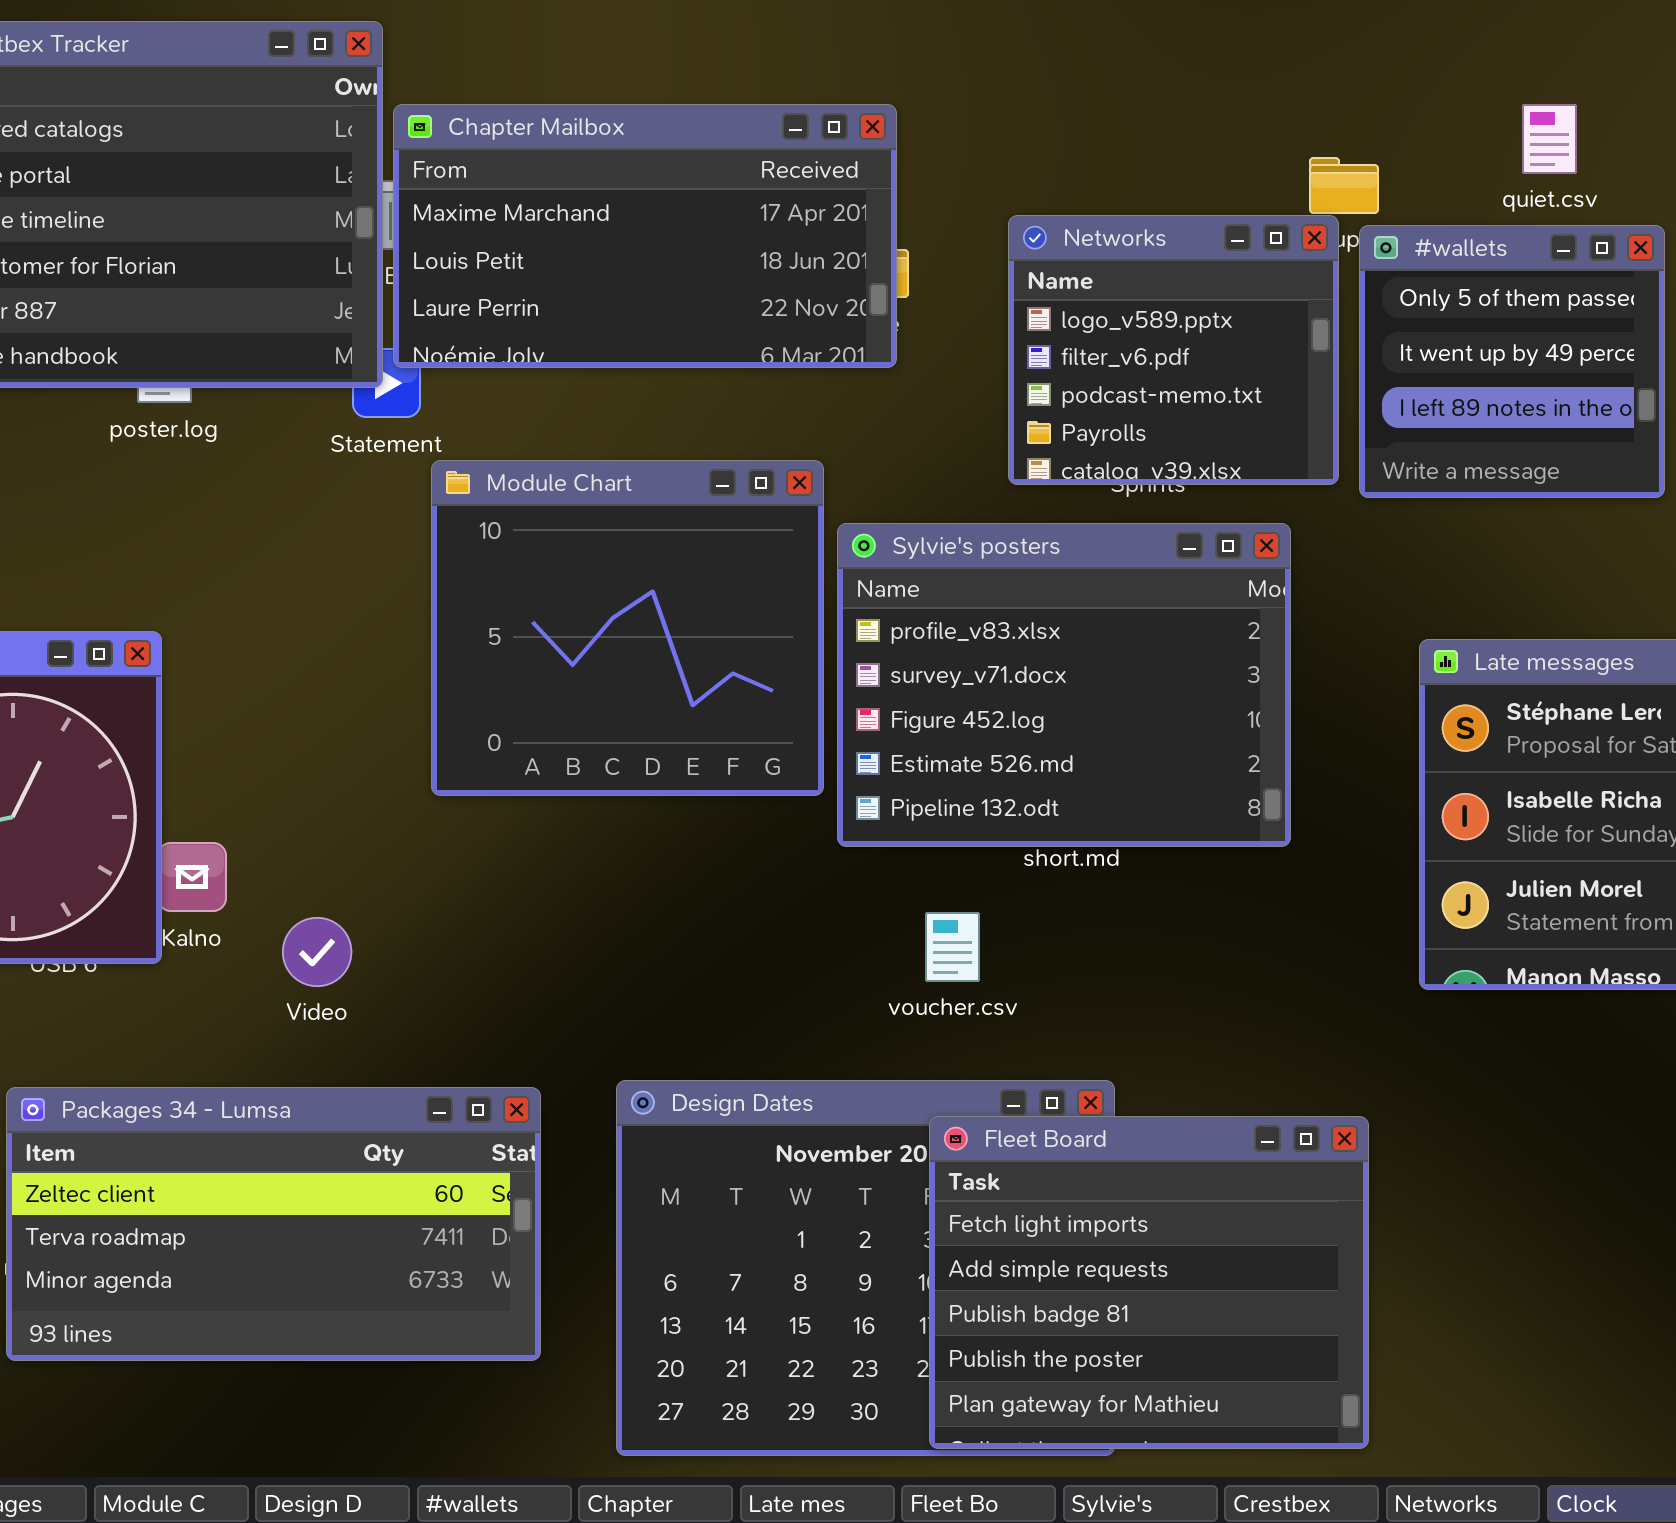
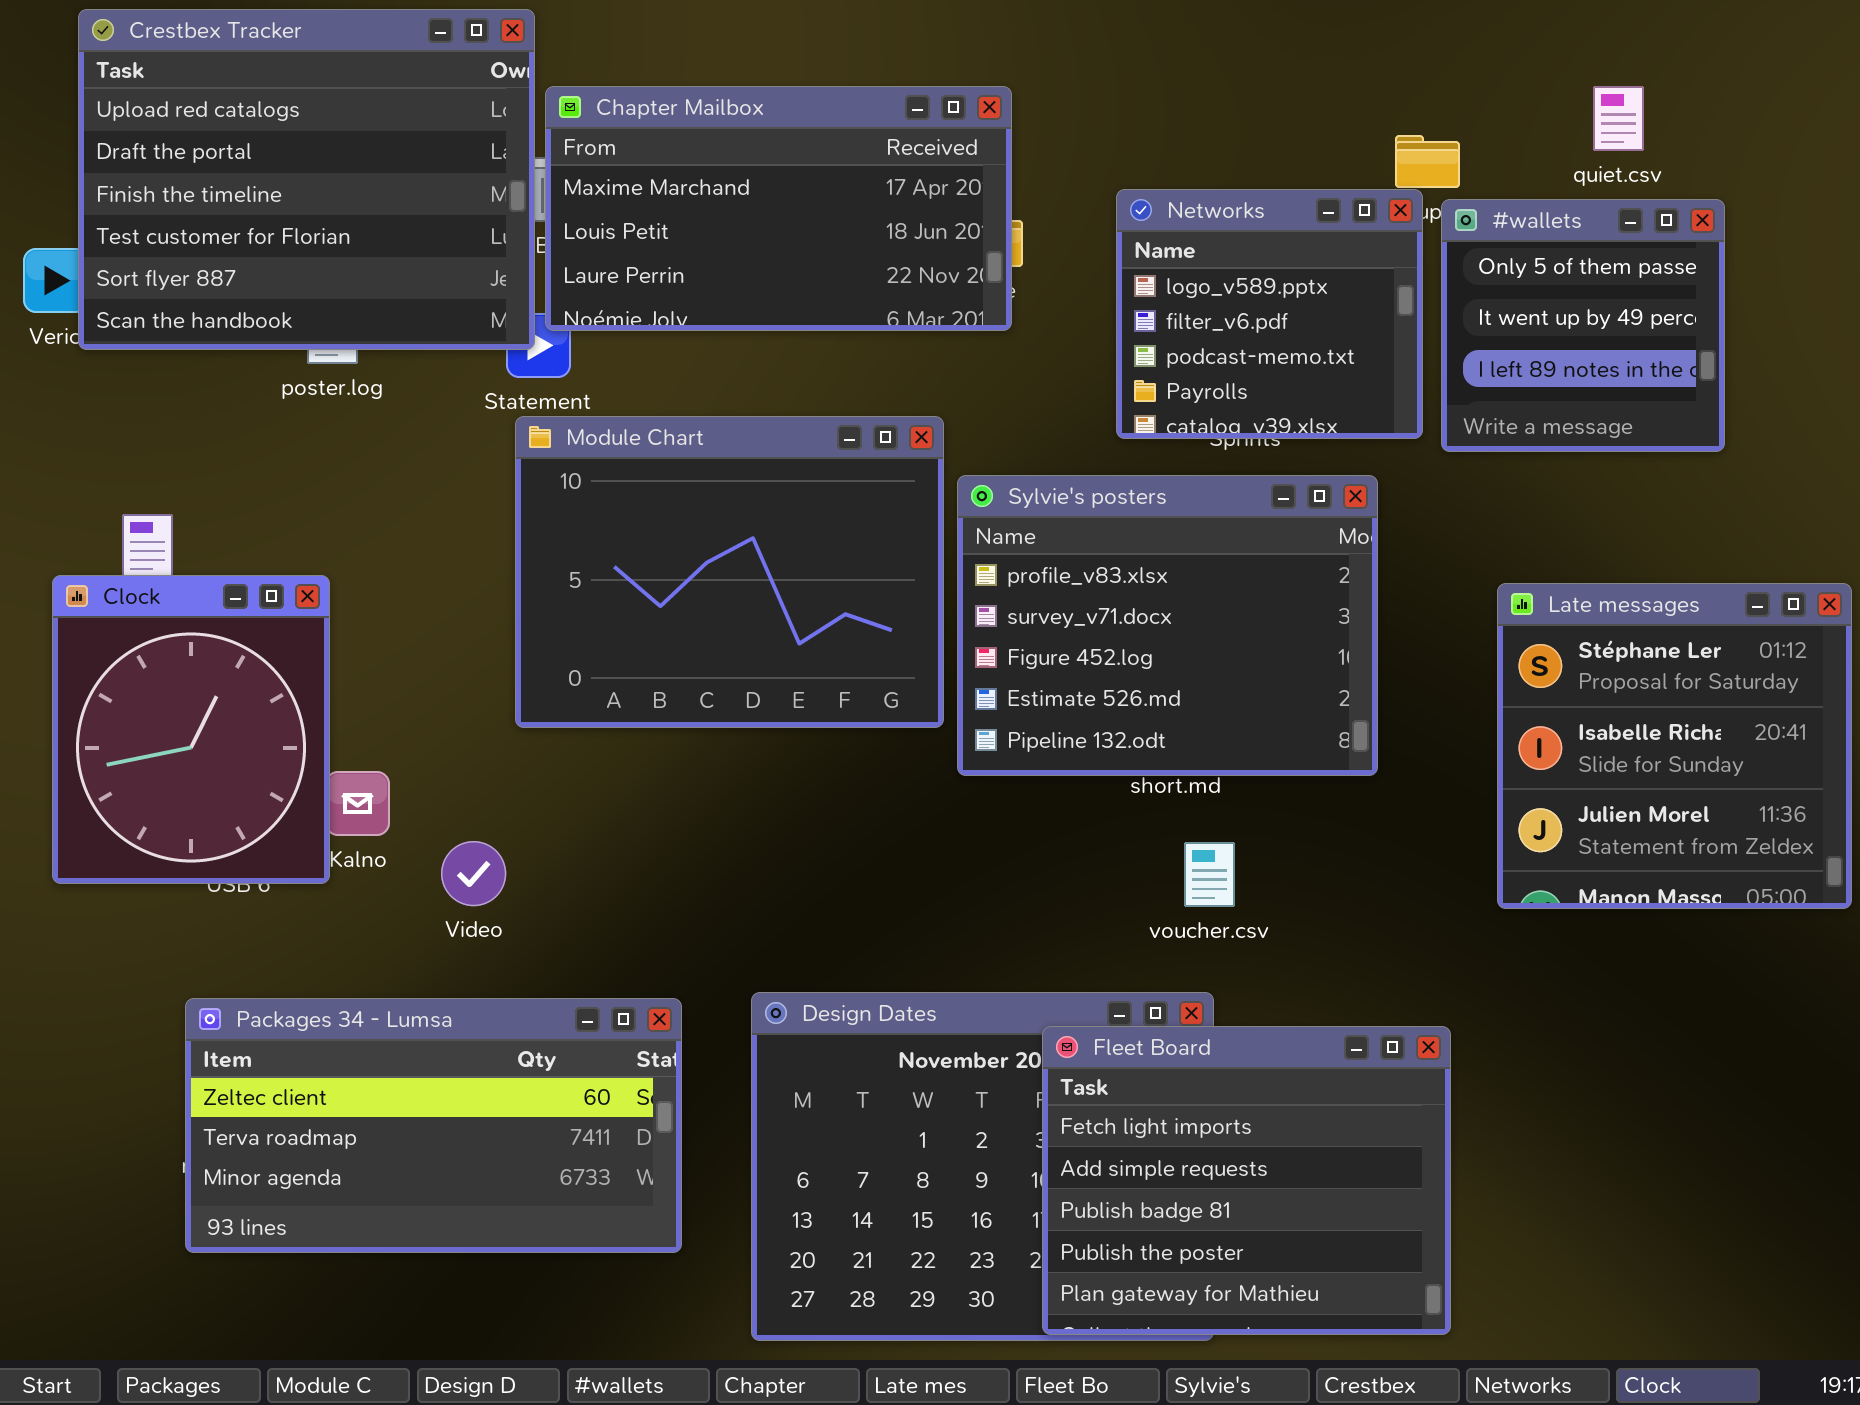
Module Chart: [431,460,824,796] -> [515,416,944,728], resized
voucher.csv: [925,912,980,982] -> [1184,842,1235,907], moved

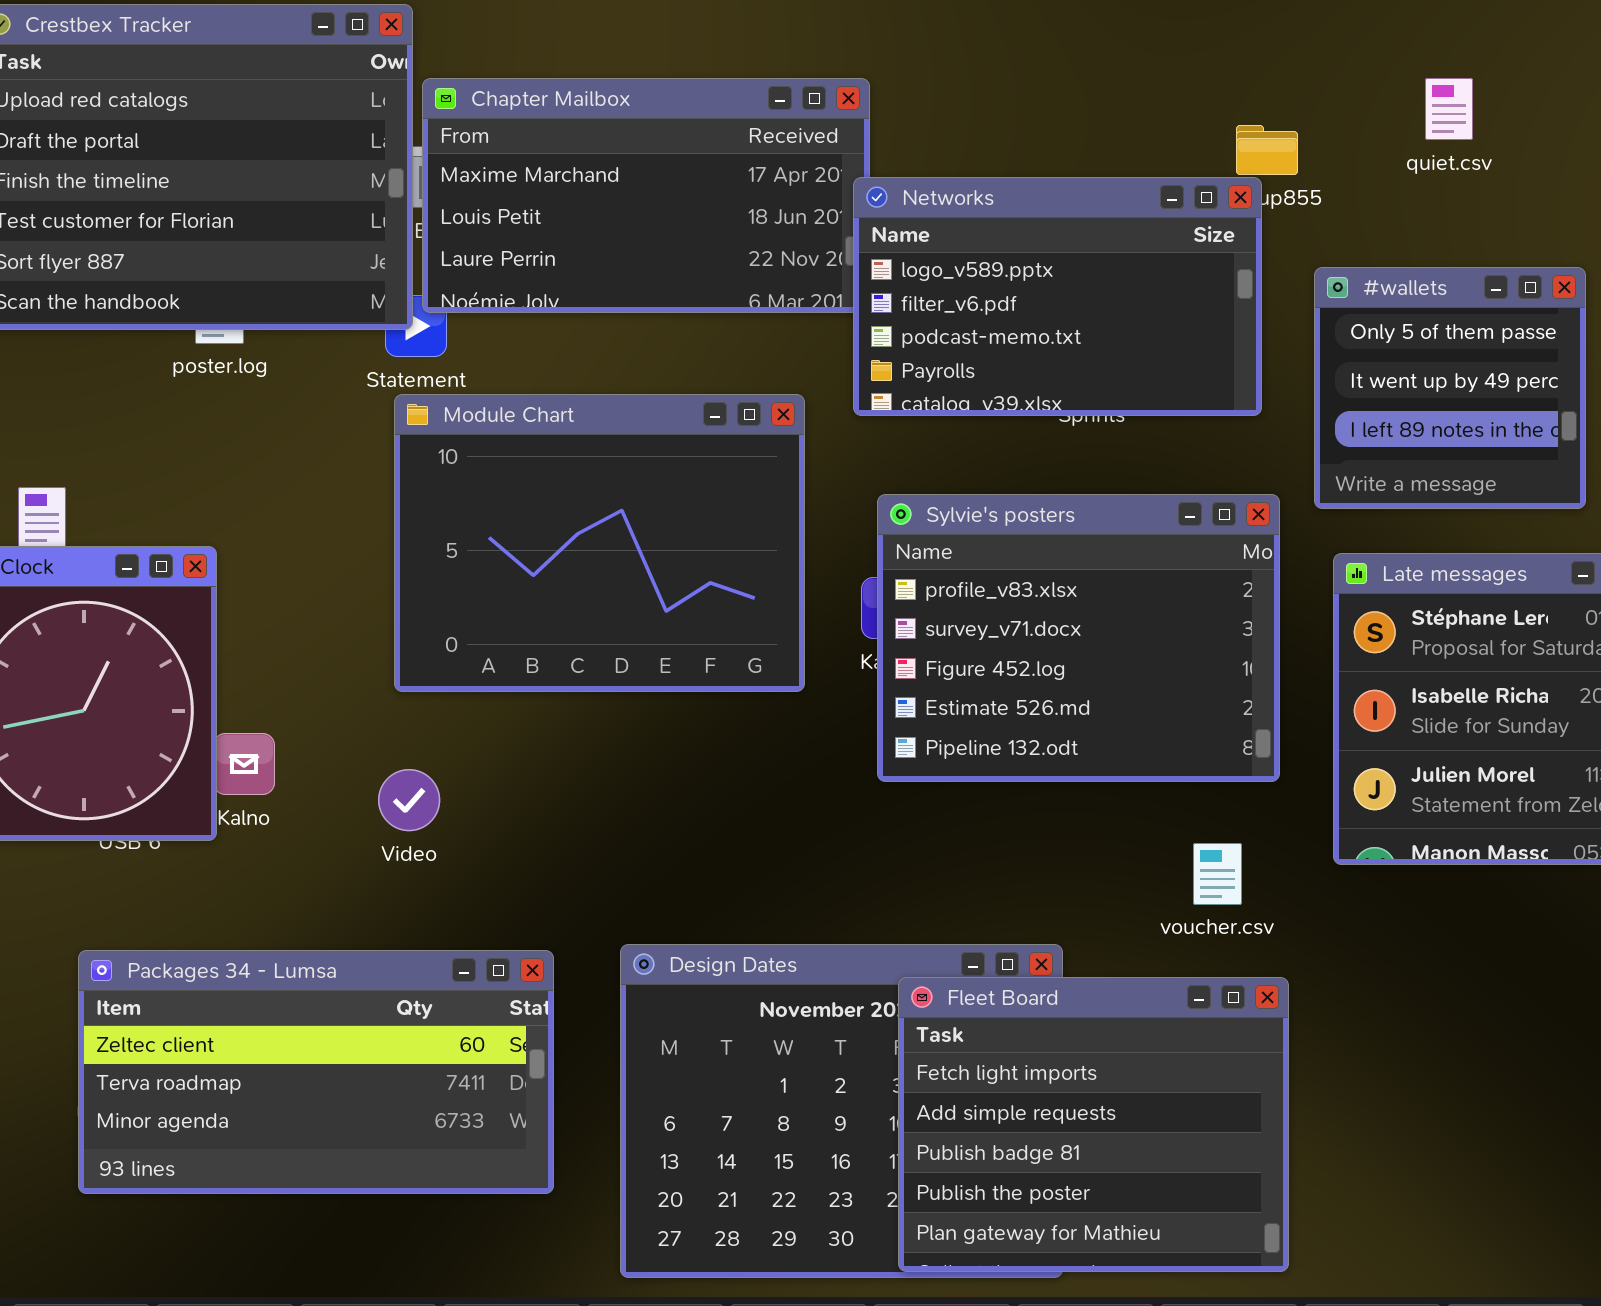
Networks: [1116,189,1423,439] -> [853,177,1262,416], resized
#wallets: [1441,199,1725,452] -> [1314,267,1586,509], moved
Sylvie's posters: [957,475,1378,776] -> [877,494,1280,782], moved
Video: [441,841,506,906] -> [378,769,440,831], moved
voucher.csv: [1184,842,1235,907] -> [1193,843,1242,905], moved

